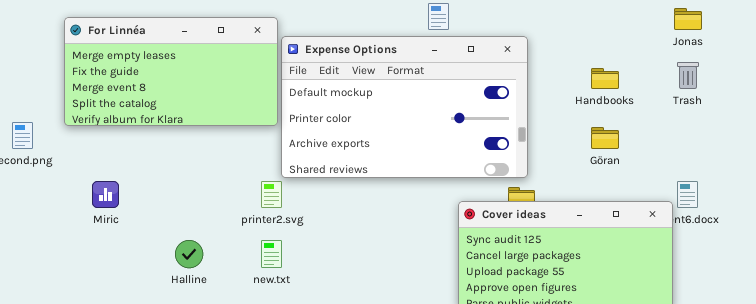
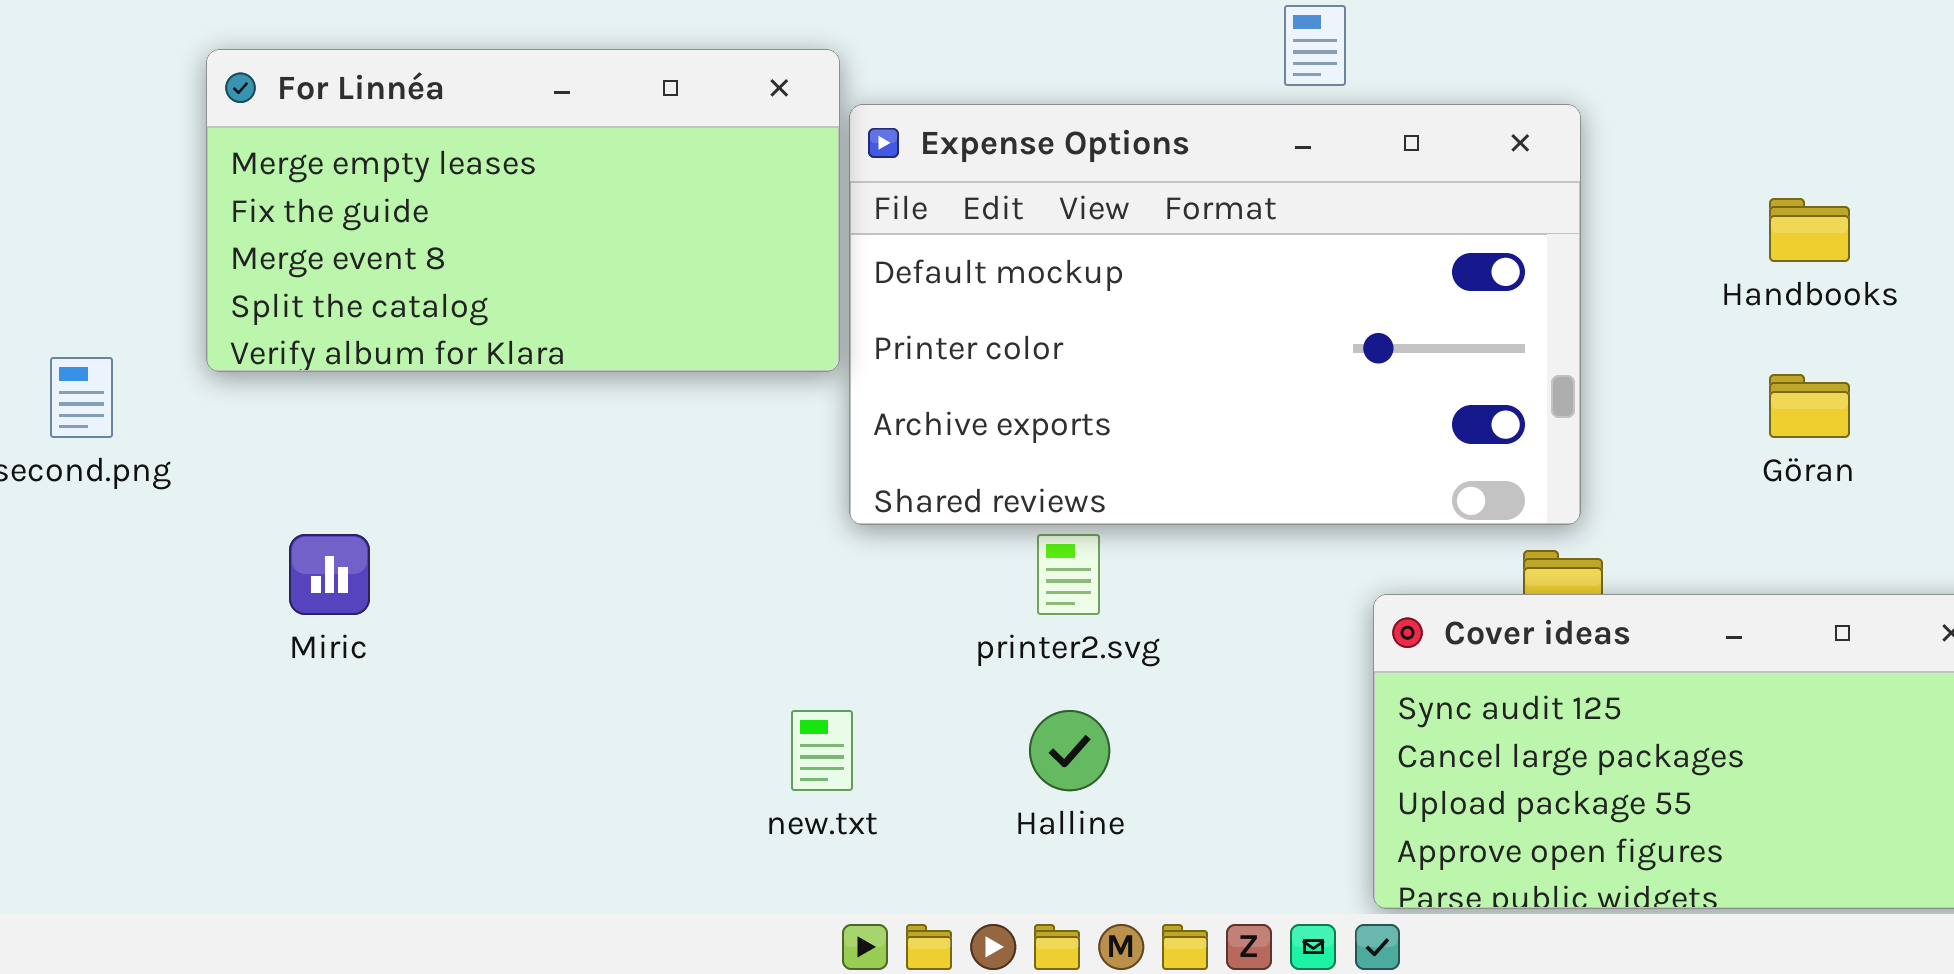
printer2.svg: [261,181,282,208] -> [1037,534,1100,615], moved
Halline: [175,240,203,268] -> [1029,710,1110,791], moved

